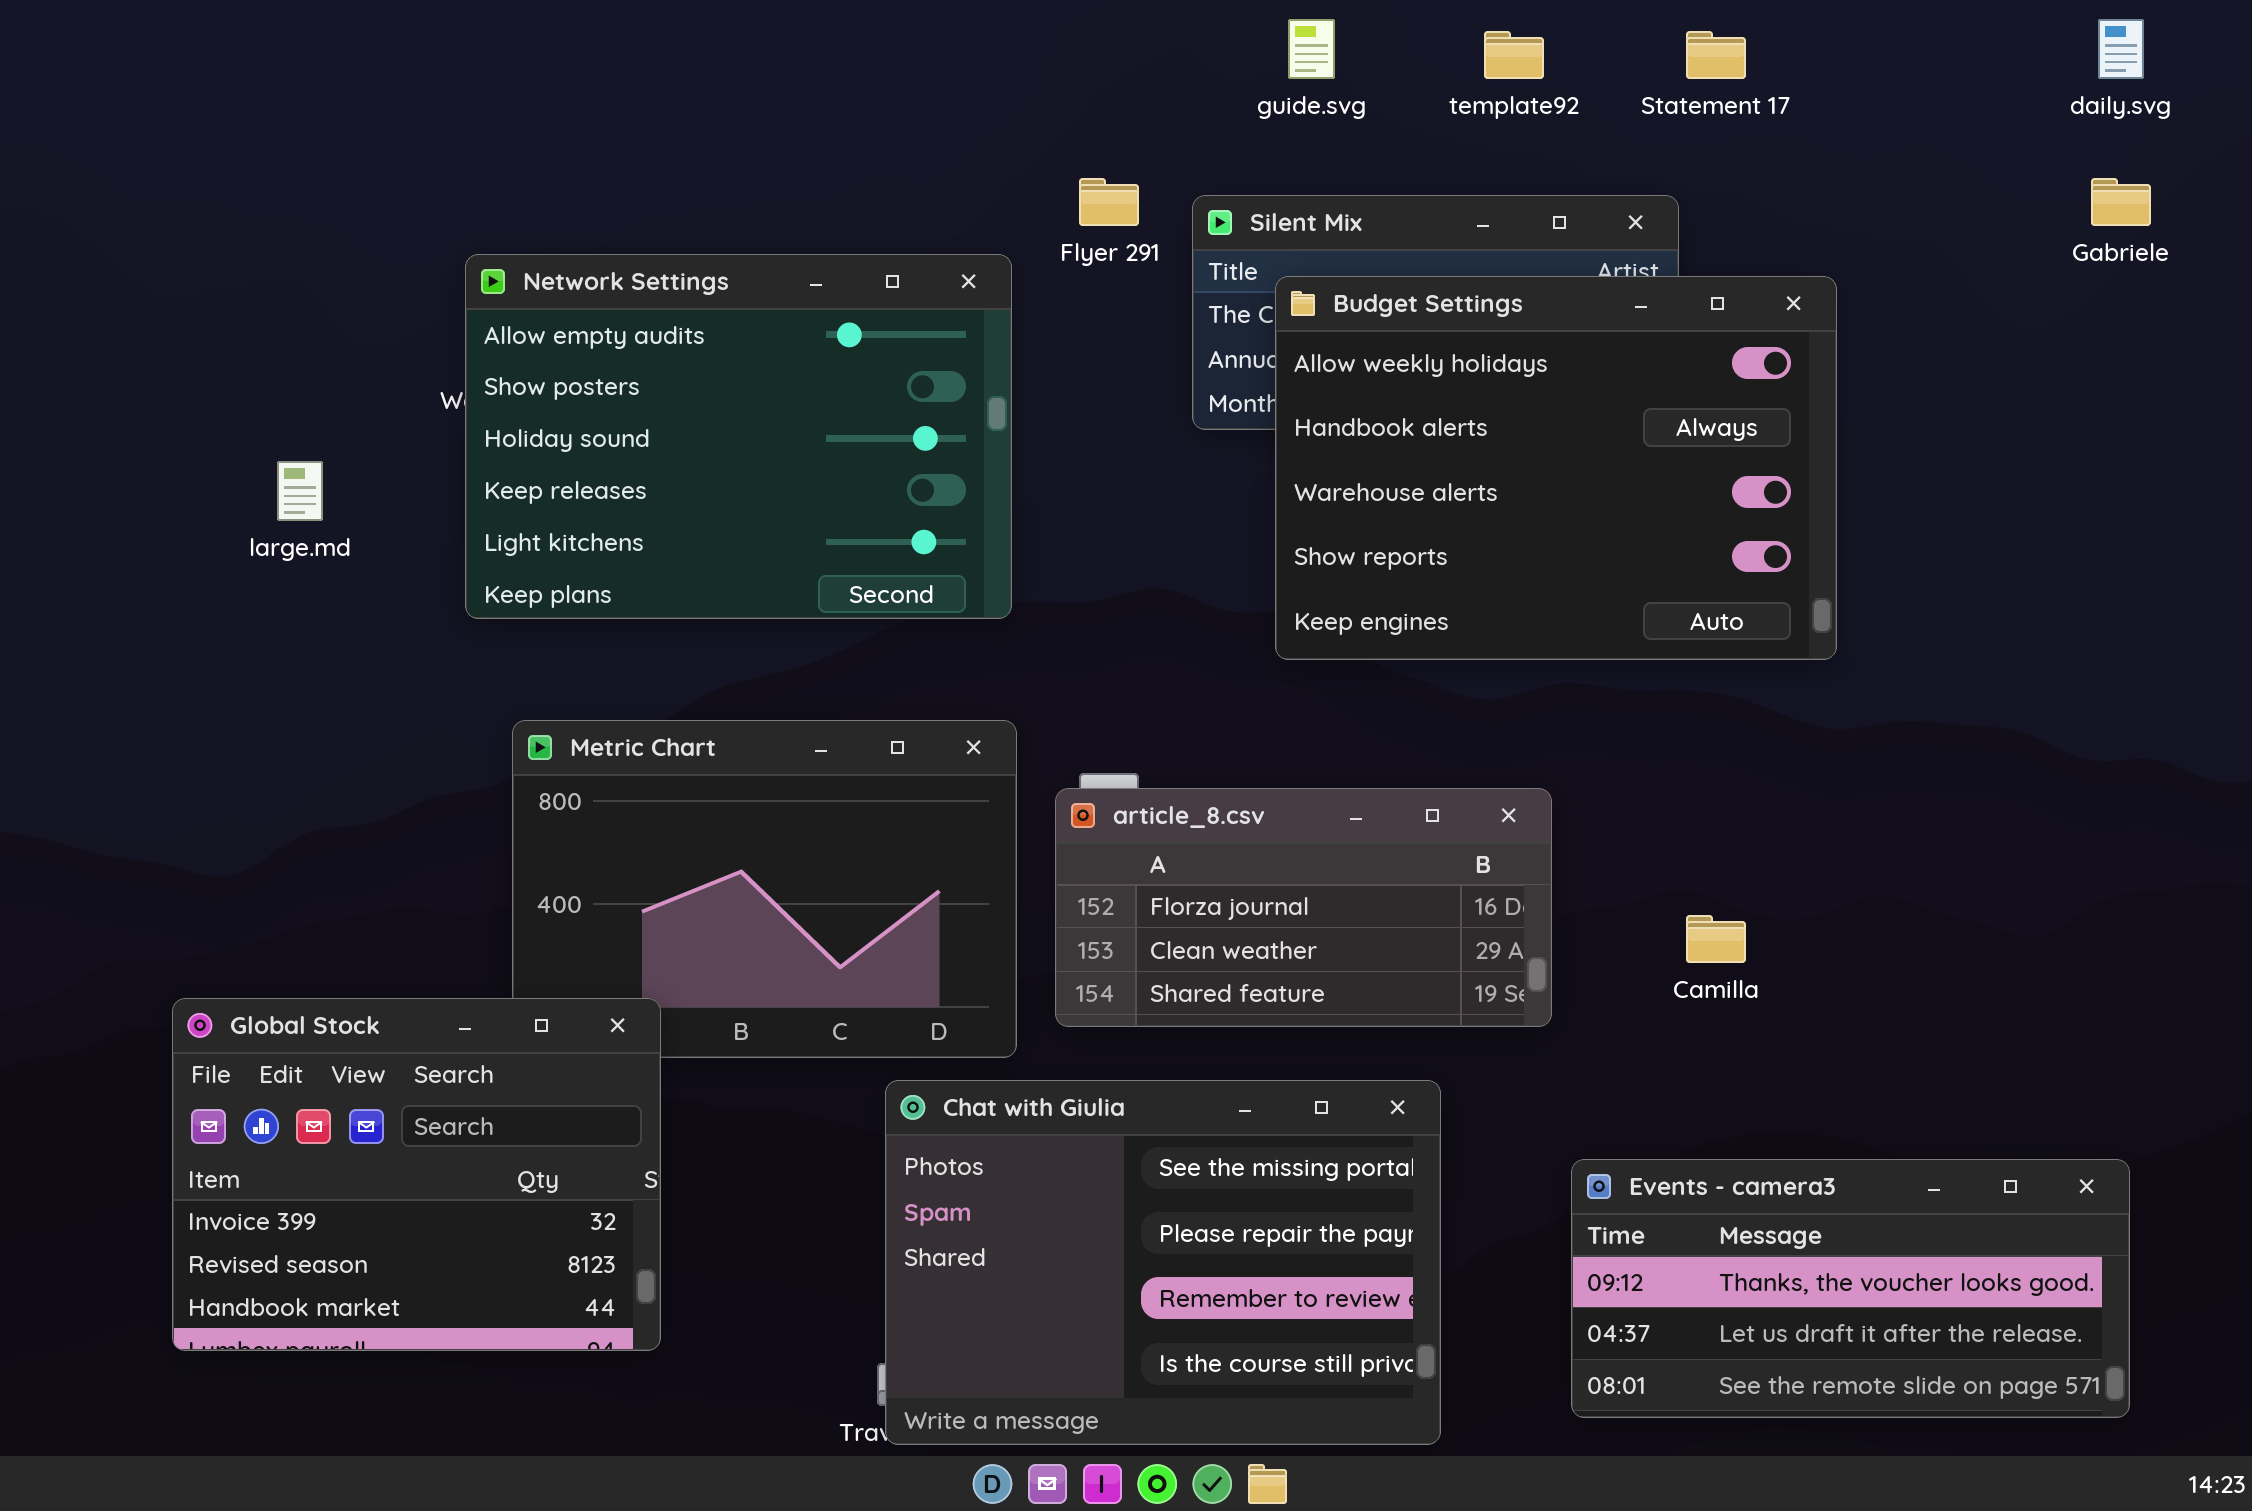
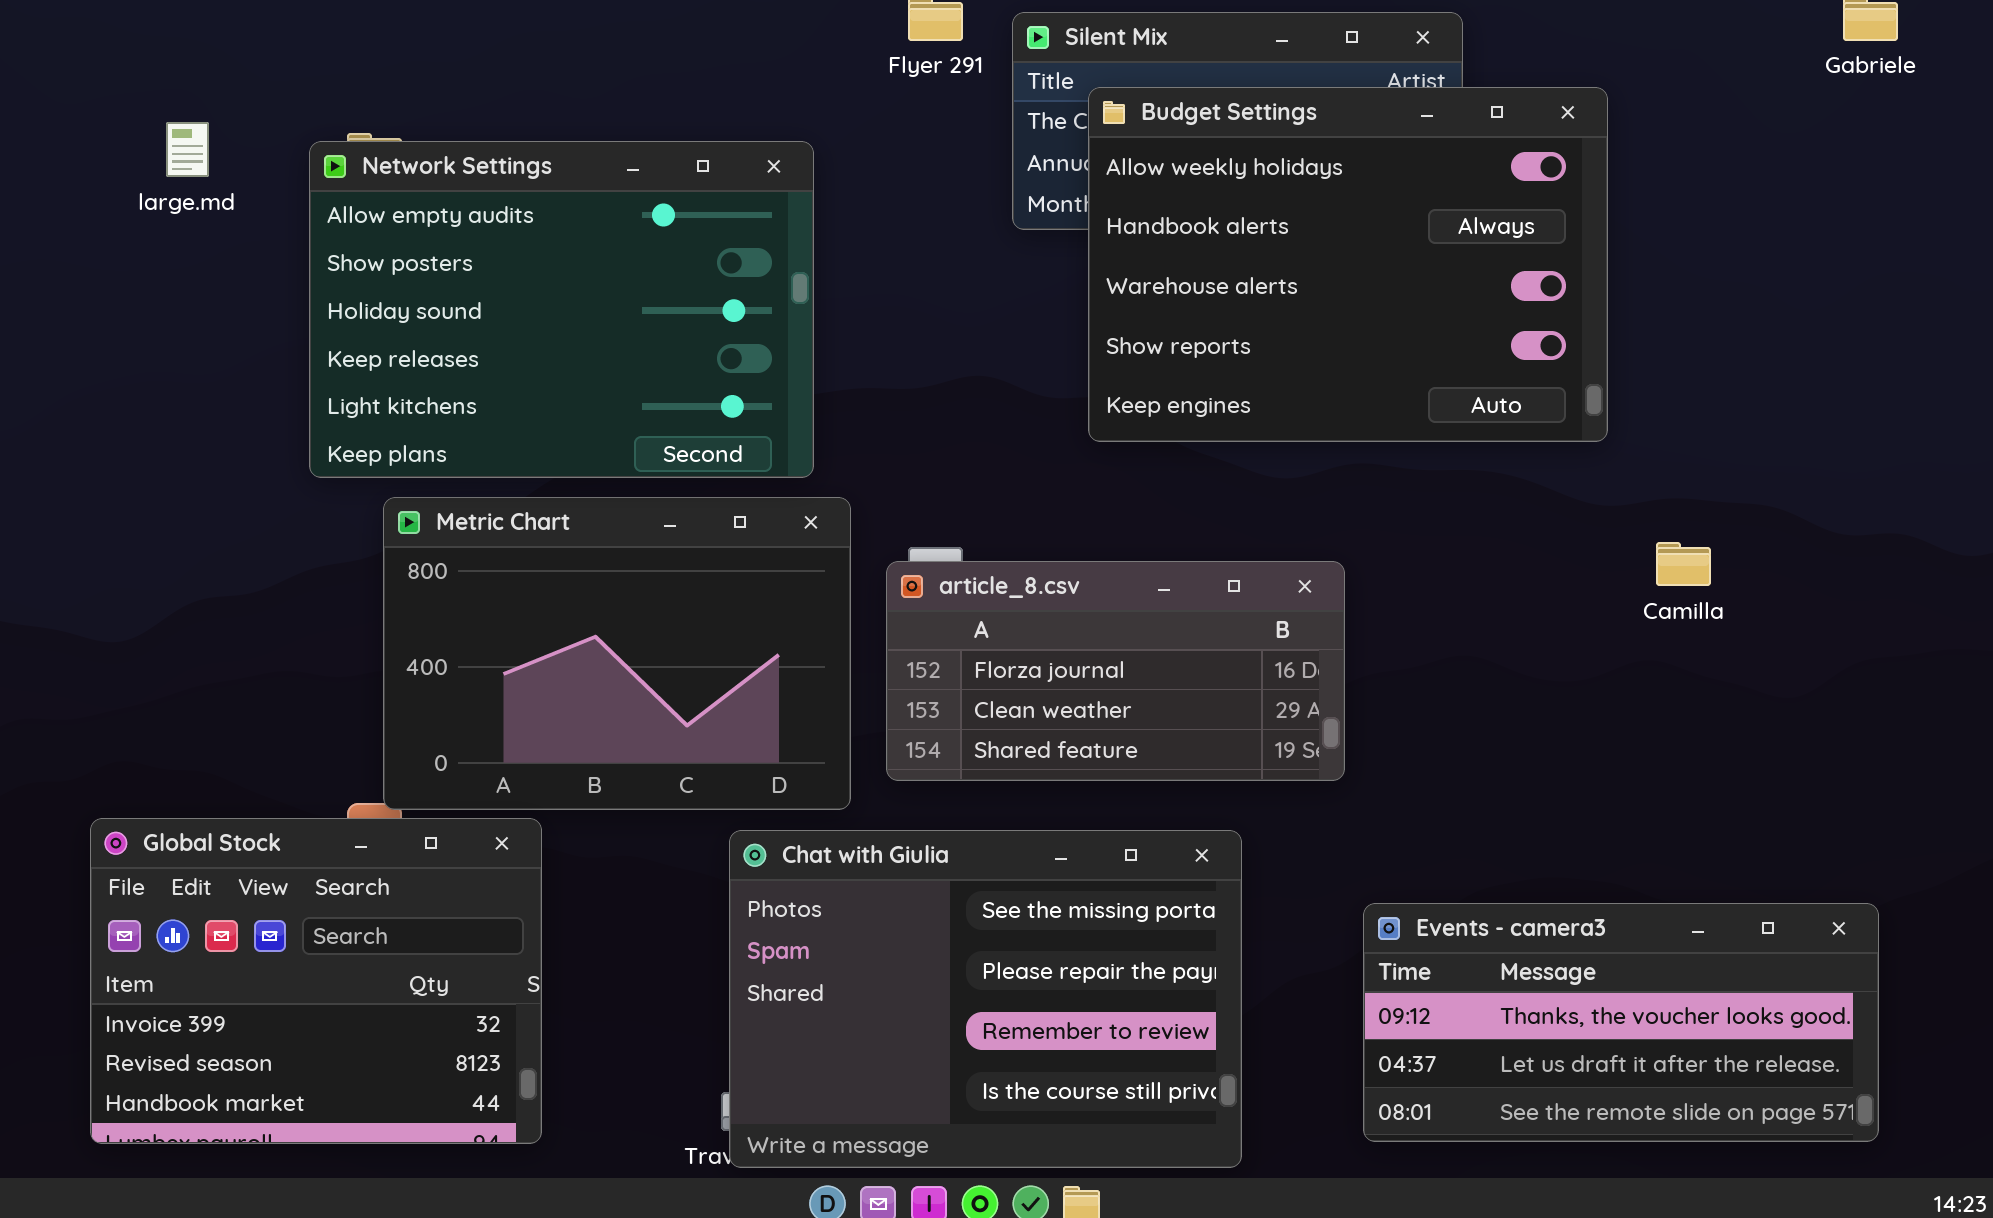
Network Settings: [465,254,1012,619] -> [309,141,814,478], moved
large.md: [277,461,323,521] -> [166,122,209,177], moved
Camilla: [1686,915,1746,963] -> [1656,542,1711,586], moved
Global Stock: [172,998,661,1351] -> [90,818,542,1144], moved

